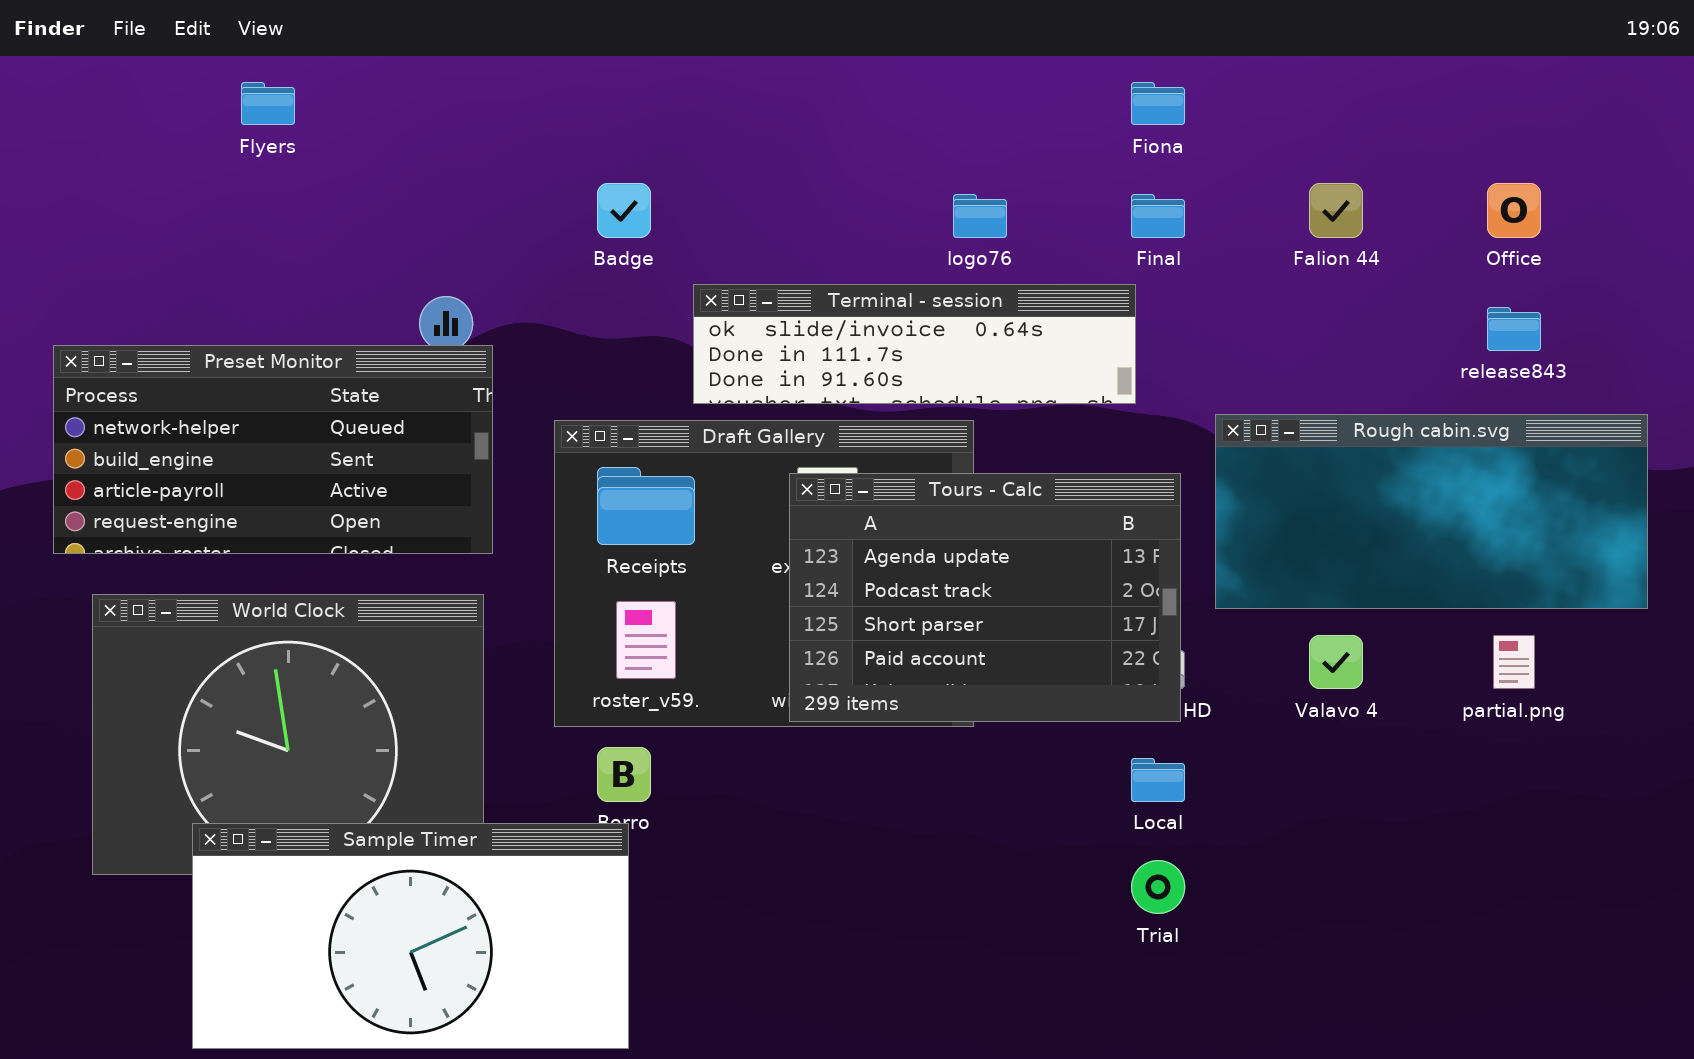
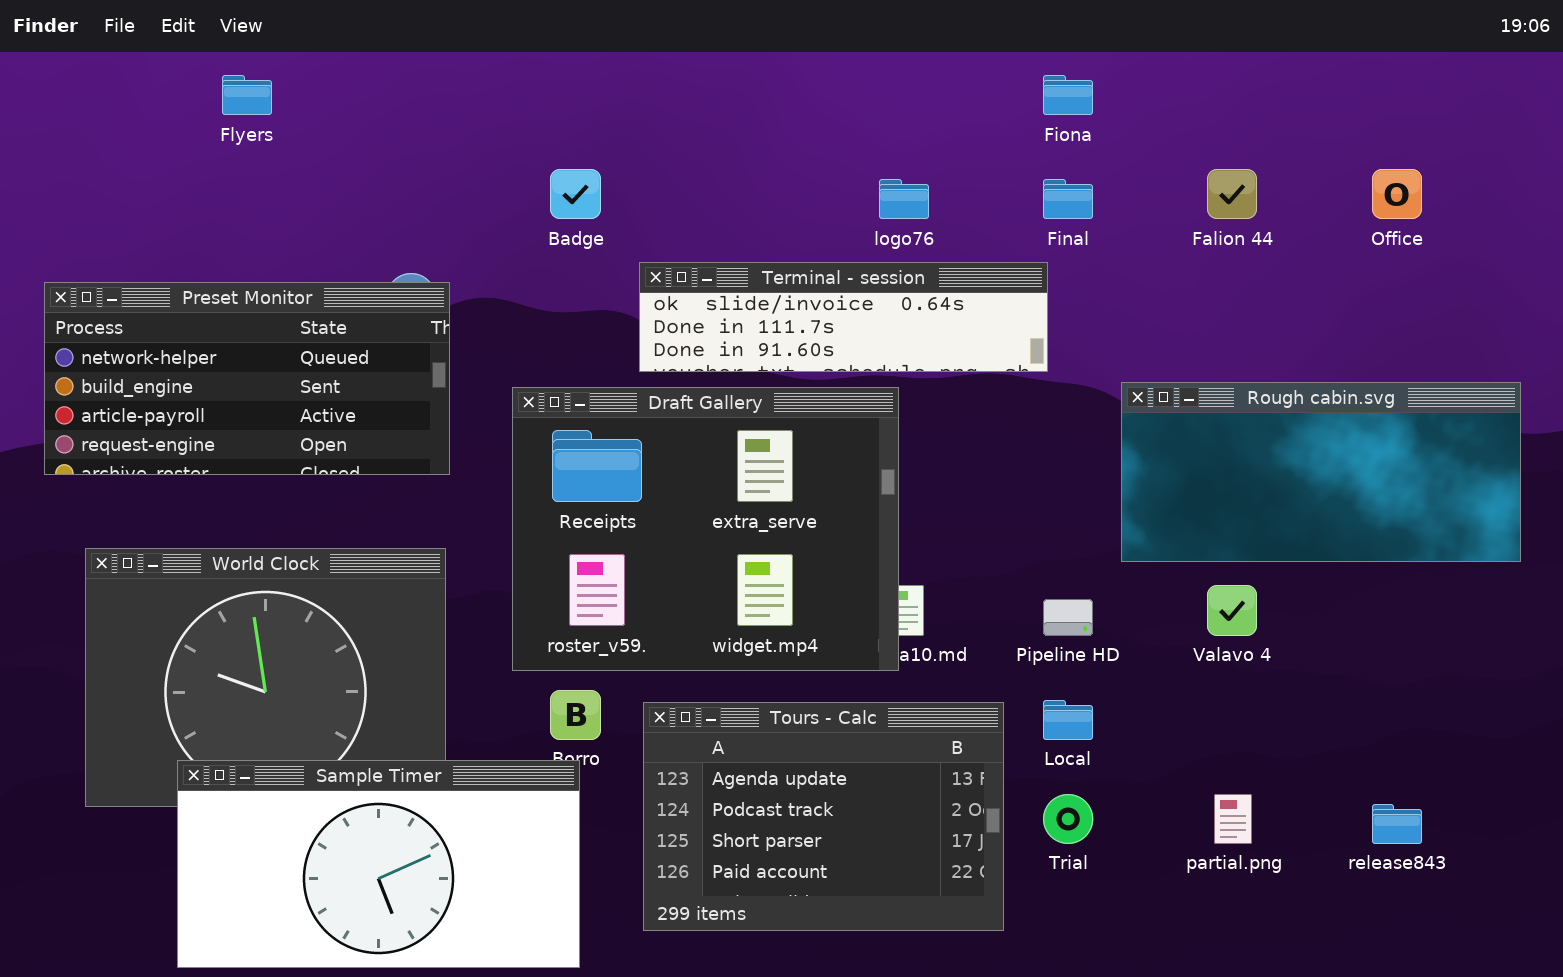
release843: [1487,307,1541,351] -> [1372,804,1422,844], moved
Preset Monitor: [53,345,493,554] -> [44,282,450,475], moved
Tours - Calc: [789,473,1181,722] -> [643,702,1004,931], moved
partial.png: [1493,635,1535,689] -> [1214,794,1252,844], moved

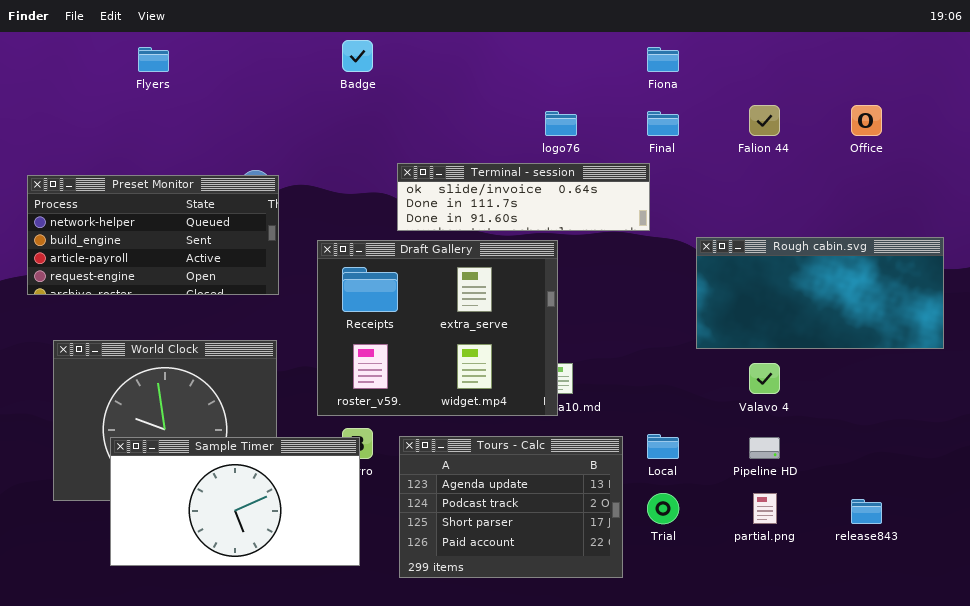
Badge: [550,169,601,219] -> [342,40,373,72], moved
Pipeline HD: [1043,599,1093,636] -> [749,437,780,459], moved
Sample Timer: [177,760,580,968] -> [110,437,360,566], moved

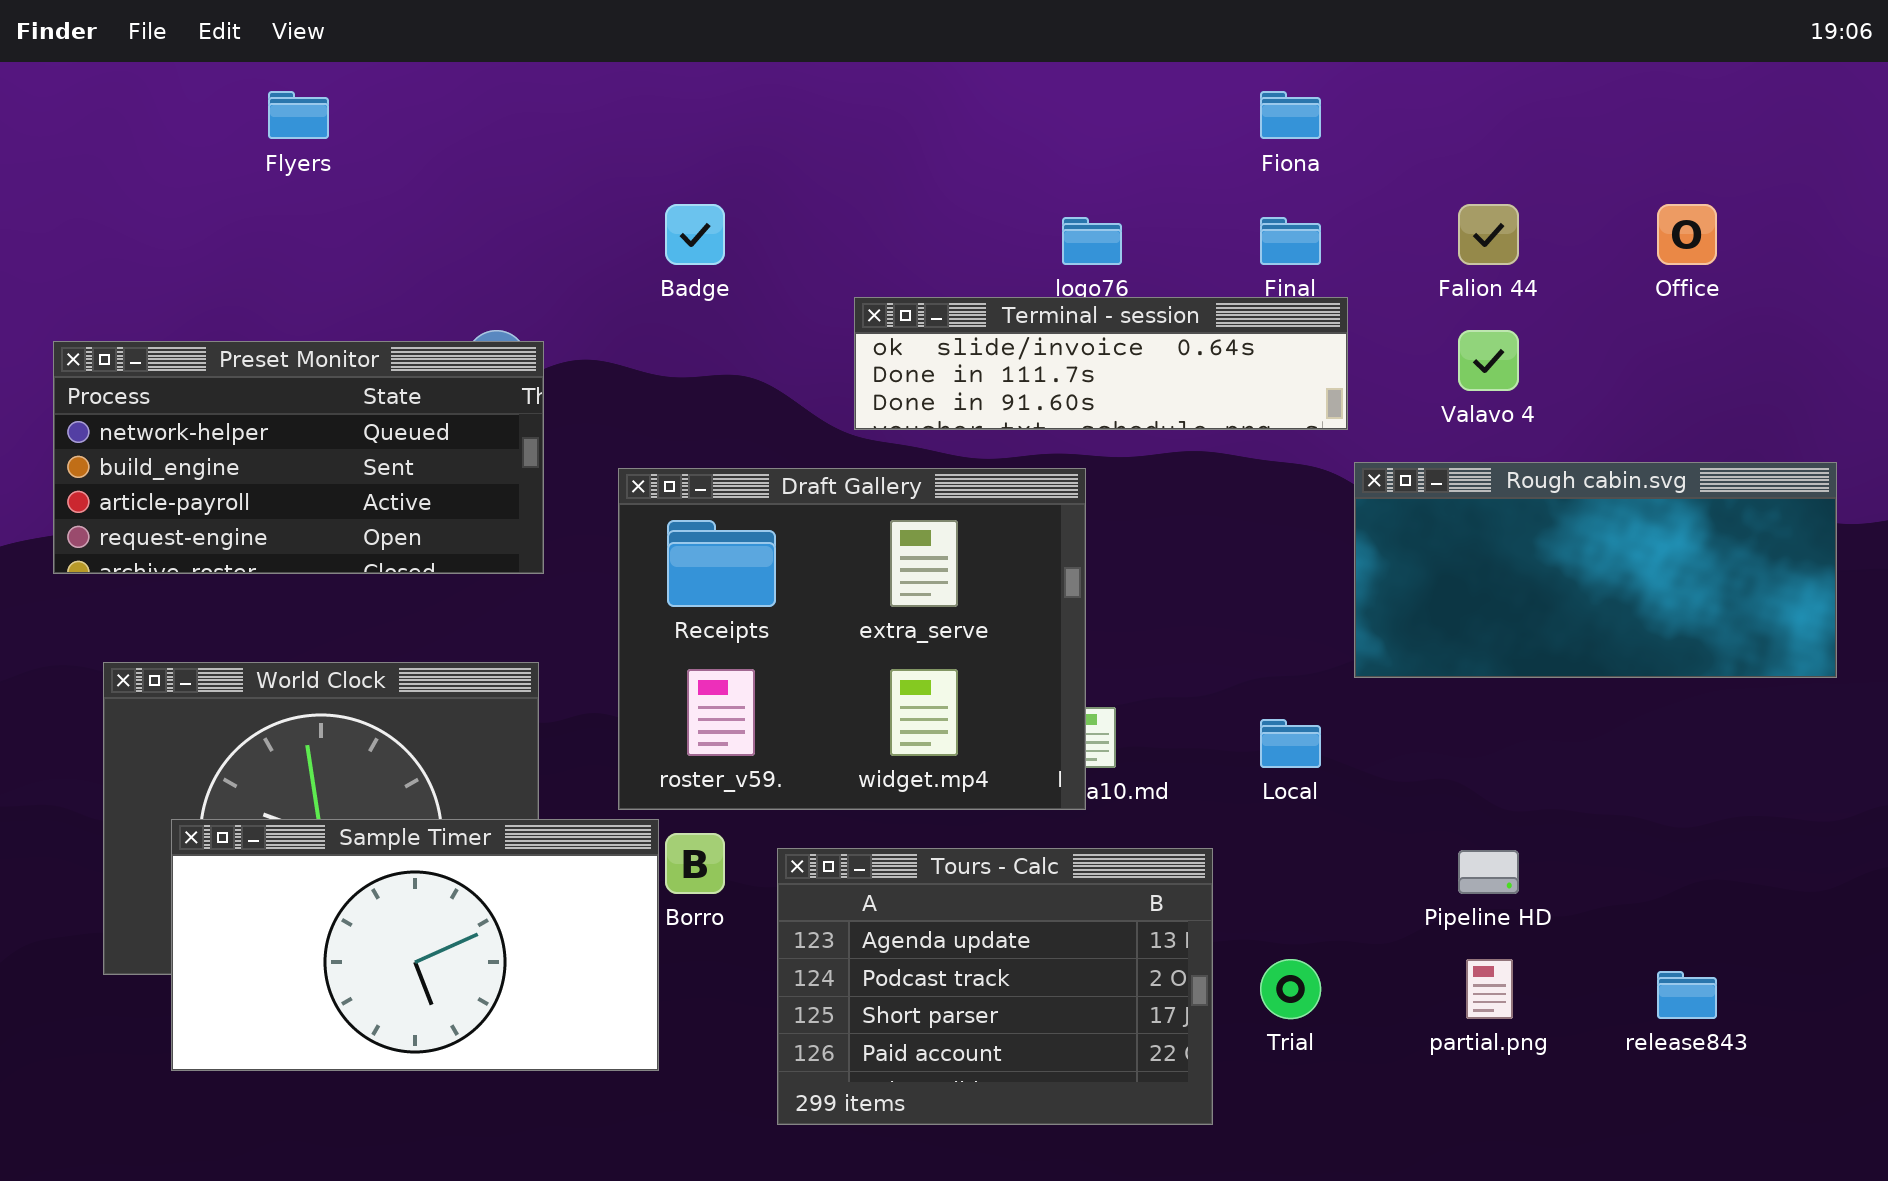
Badge: [342,40,373,72] -> [665,204,725,265], moved
Terminal - session: [397,163,650,231] -> [854,297,1348,430], moved
Valavo 4: [749,363,780,394] -> [1458,330,1519,391], moved
Local: [647,434,679,459] -> [1260,719,1321,768], moved
Sample Timer: [110,437,360,566] -> [171,819,659,1071], moved

